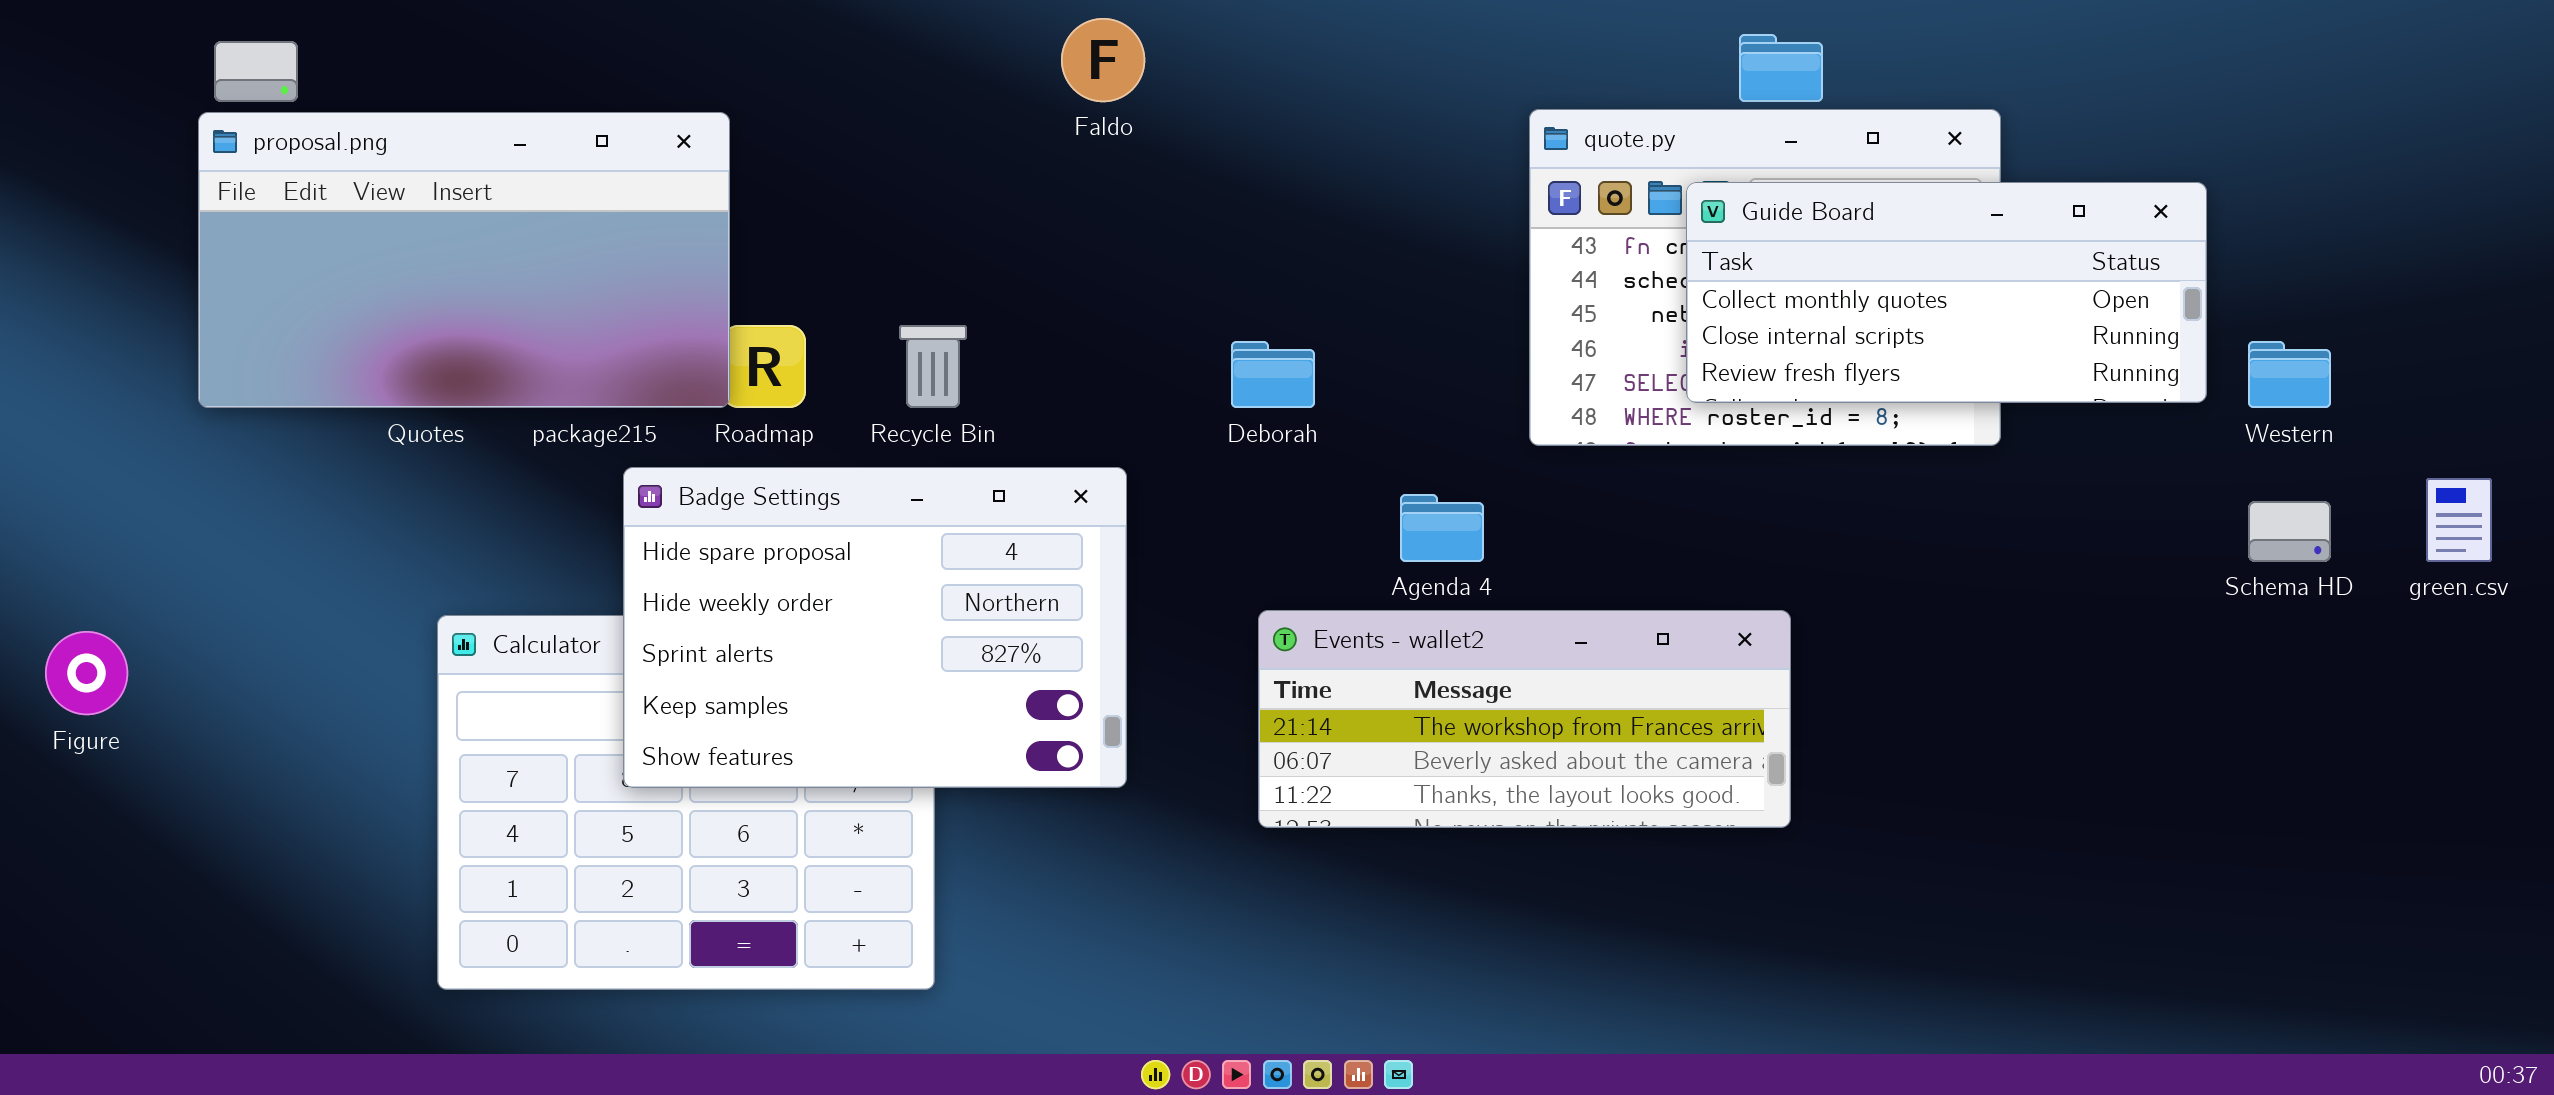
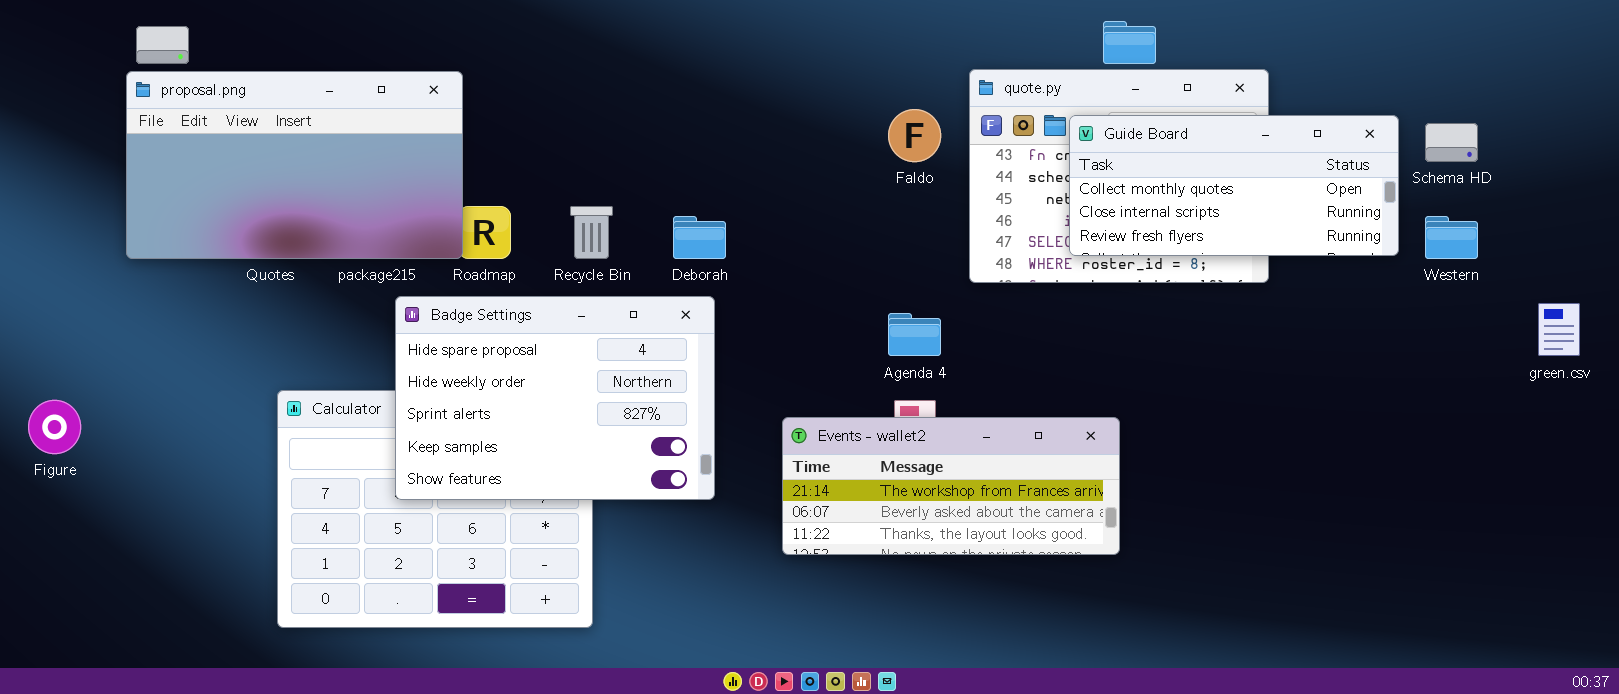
Faldo: [1061,18,1145,102] -> [888,109,941,162], moved
Deborah: [1231,341,1315,408] -> [673,216,726,259], moved
Schema HD: [2248,501,2331,562] -> [1425,123,1478,162], moved
Events - wallet2: [1258,610,1791,828] -> [782,417,1120,555], moved

